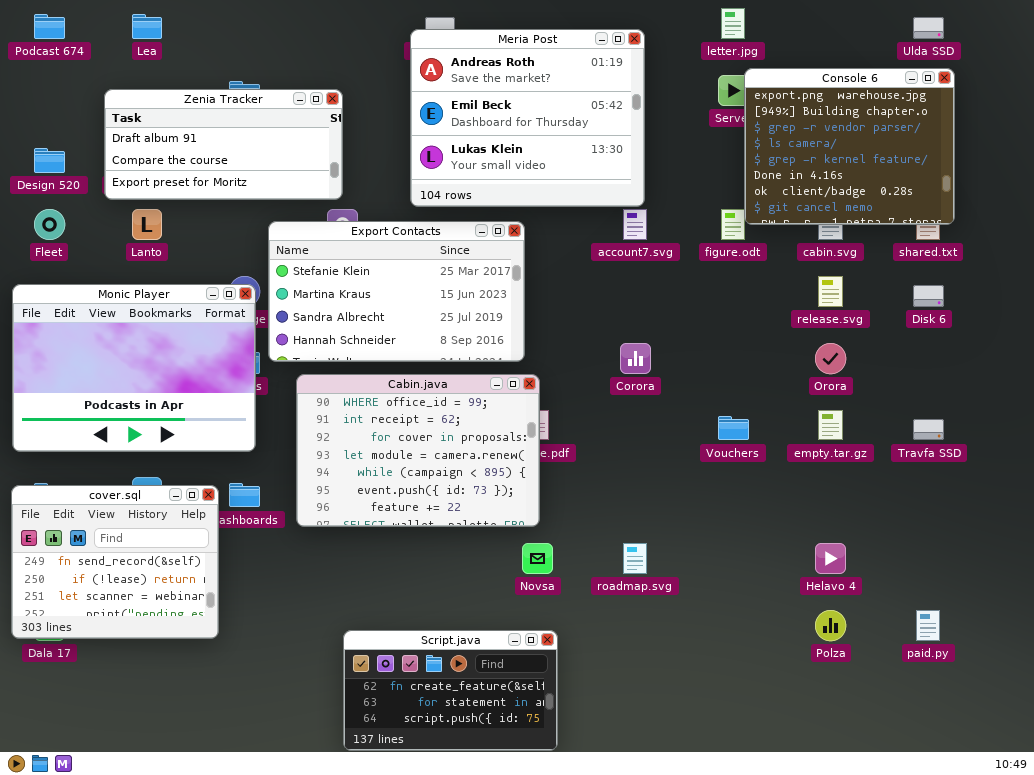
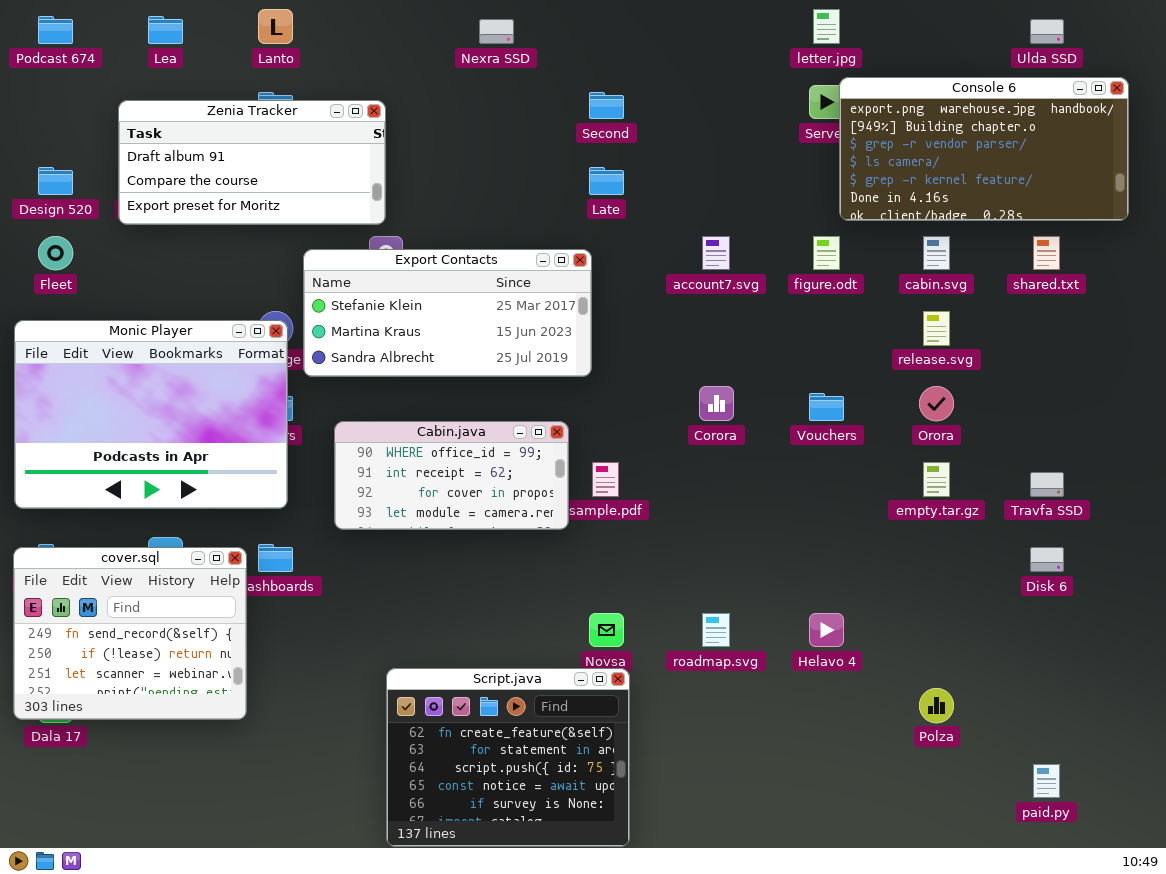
Meria Post: [410,29,645,207] -> none, closed
Console 6: [744,68,955,225] -> [839,77,1129,221], resized
Lanto: [132,209,162,240] -> [258,9,293,44], moved
Export Contacts: [268,221,525,362] -> [303,249,592,377], resized
Disk 6: [913,285,944,307] -> [1030,547,1064,572], moved
Cabin.java: [296,374,540,527] -> [334,421,569,530], resized
Vouchers: [718,416,749,440] -> [809,393,844,421], moved
Helavo 4: [815,543,846,574] -> [809,613,844,647], moved
paid.py: [916,610,940,641] -> [1033,764,1060,798], moved
Script.java: [343,630,558,751] -> [386,668,630,847], resized

